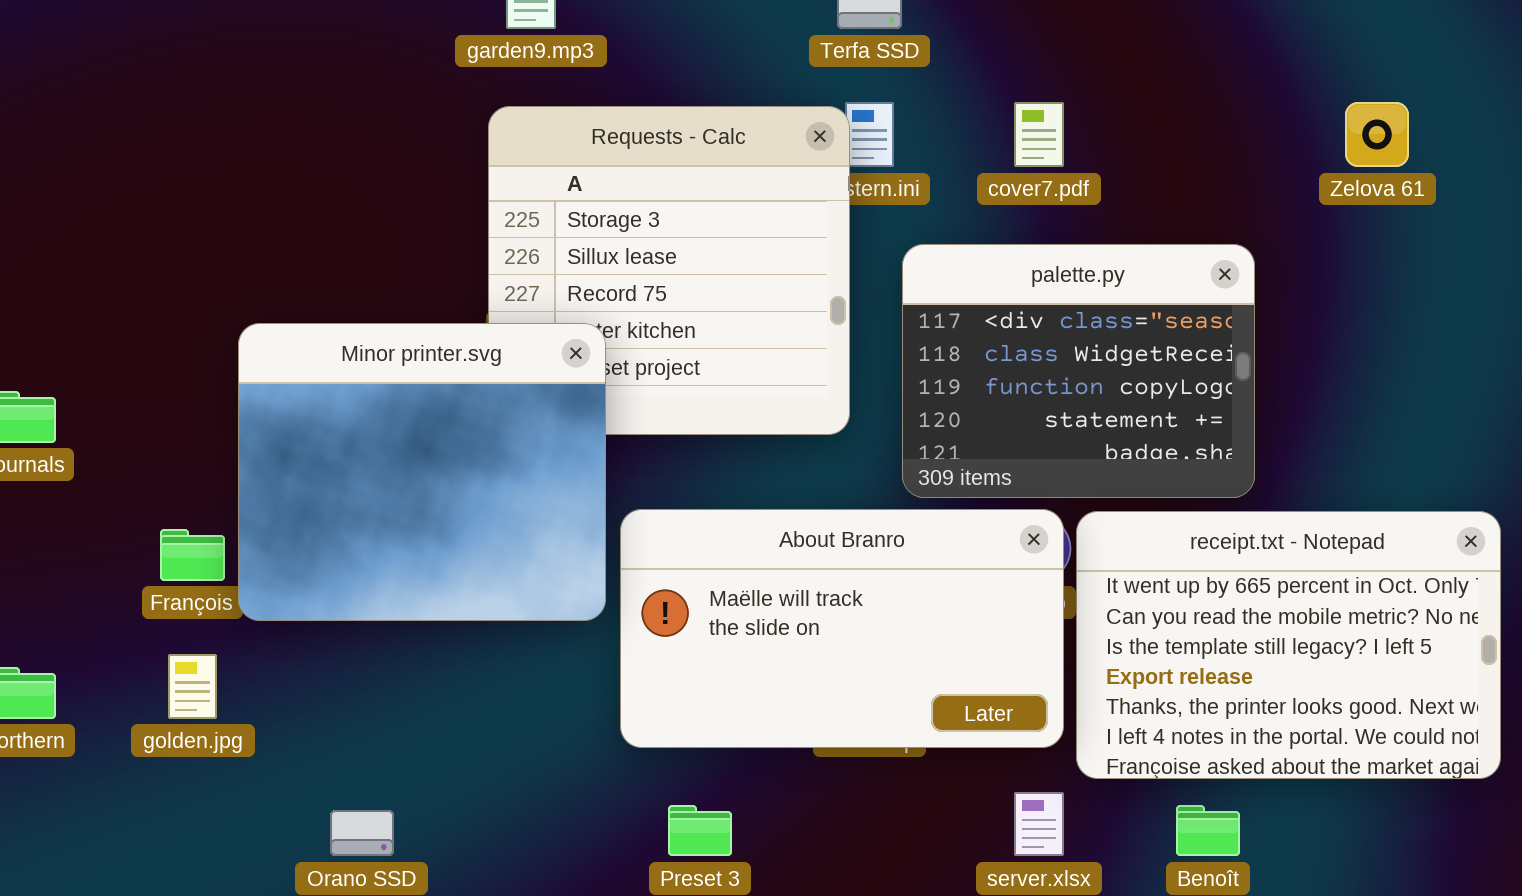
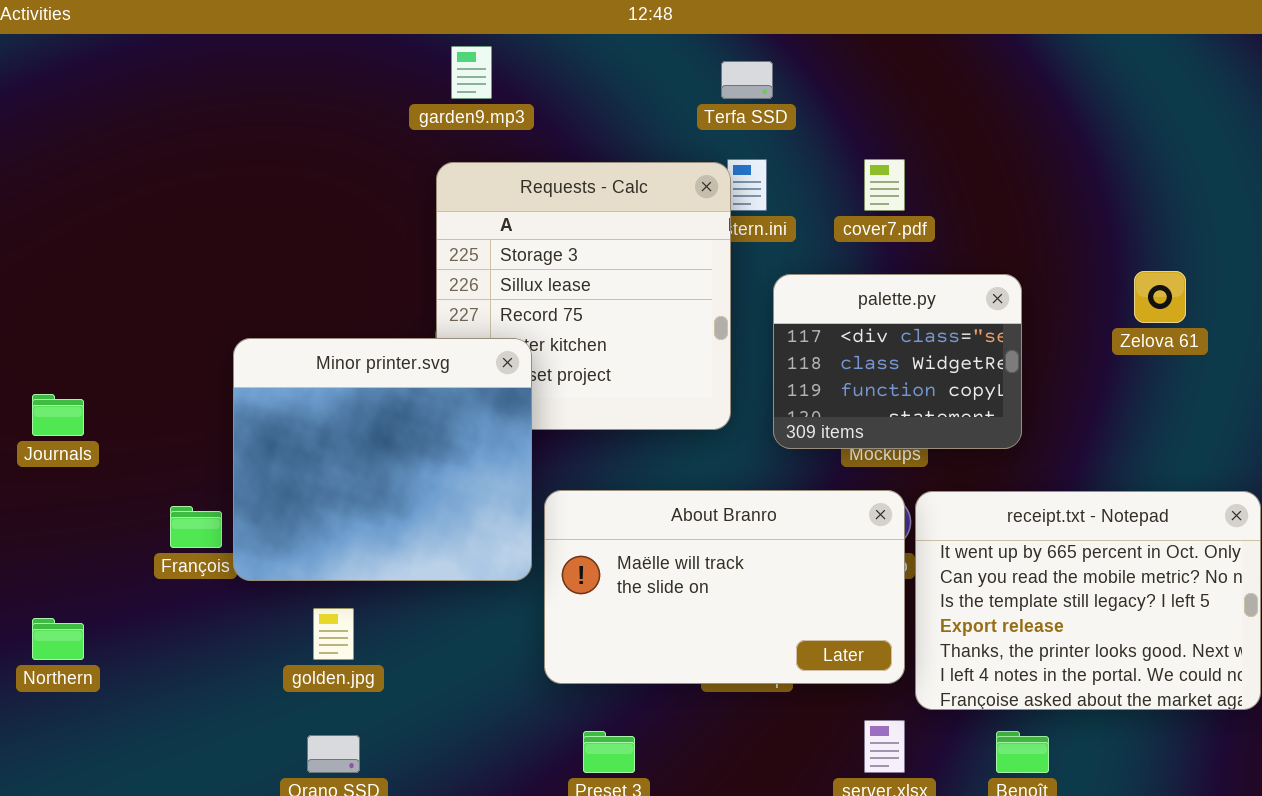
Zelova 61: [1345,102,1409,167] -> [1134,271,1186,323], moved
palette.py: [902,244,1255,498] -> [773,274,1022,449], resized
golden.jpg: [168,654,217,719] -> [313,608,354,660], moved

